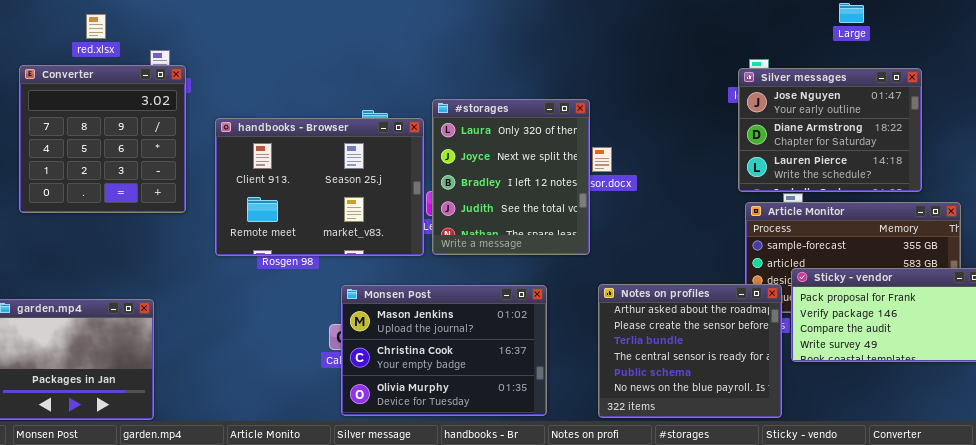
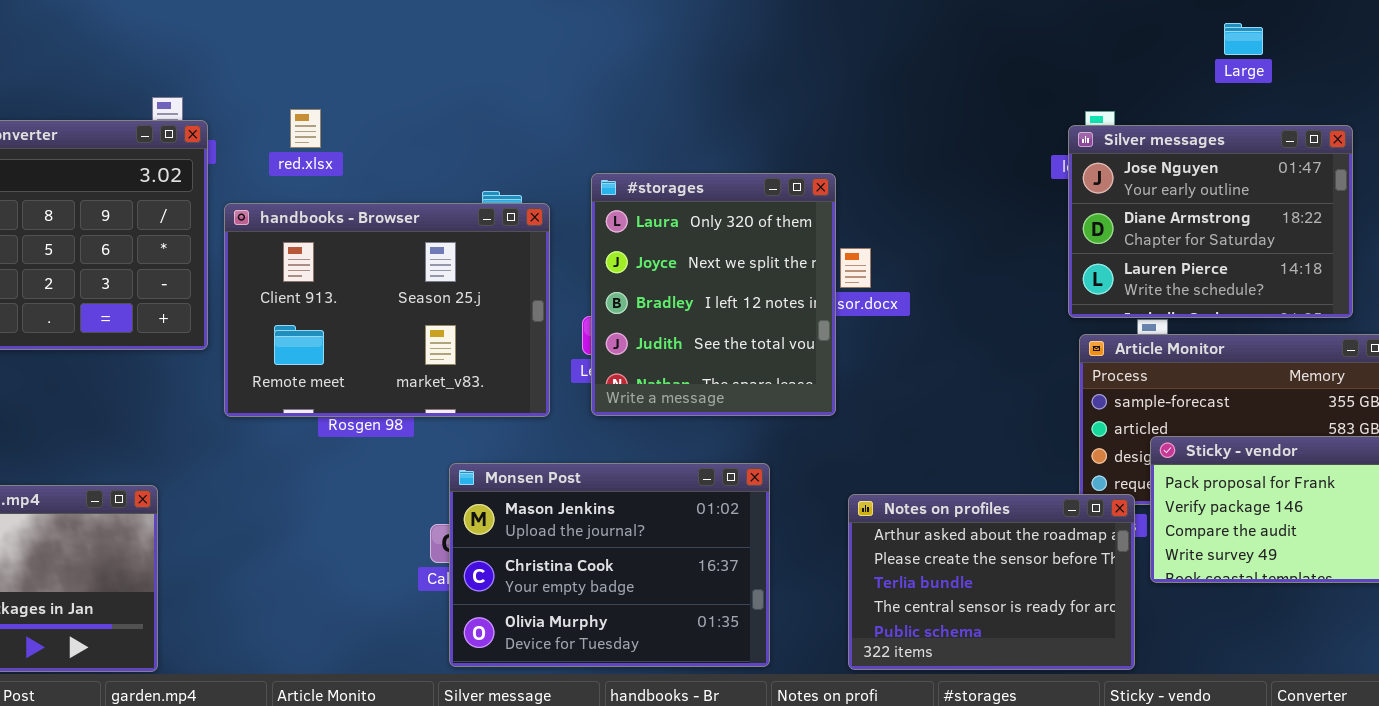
red.xlsx: [86,14,106,39] -> [290,109,321,148], moved
handbooks - Browser: [215,118,424,256] -> [224,203,550,417], moved
Notes on profiles: [598,284,782,418] -> [848,494,1135,670], resized

